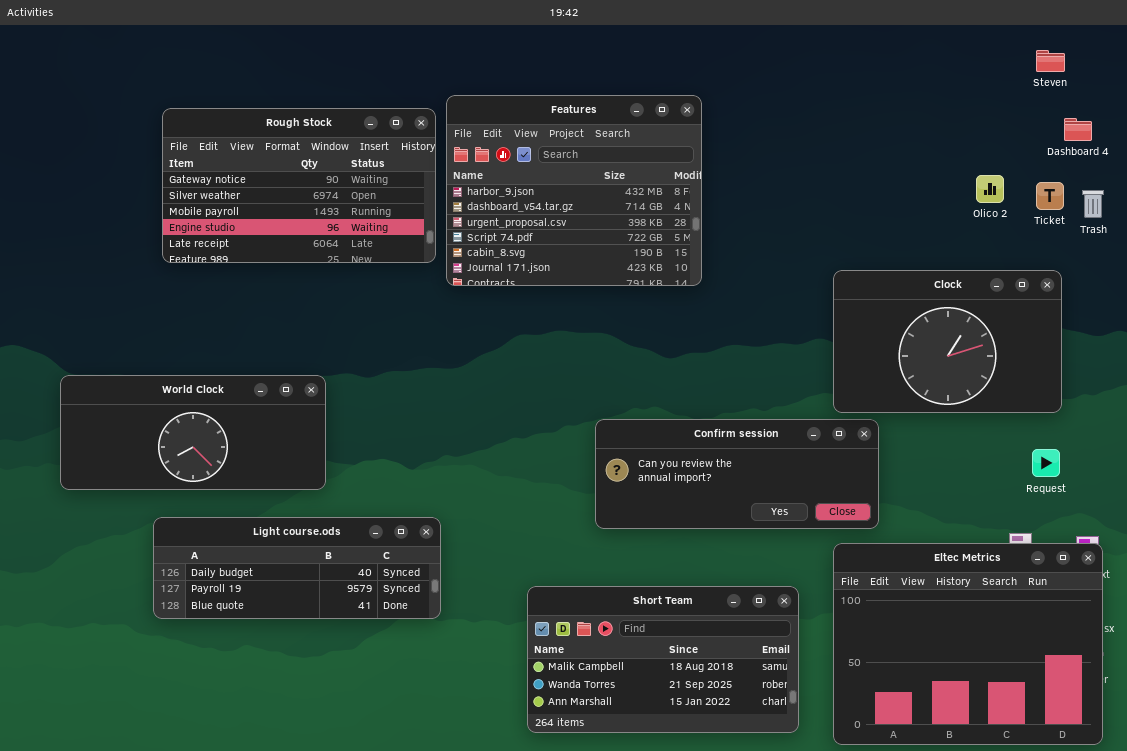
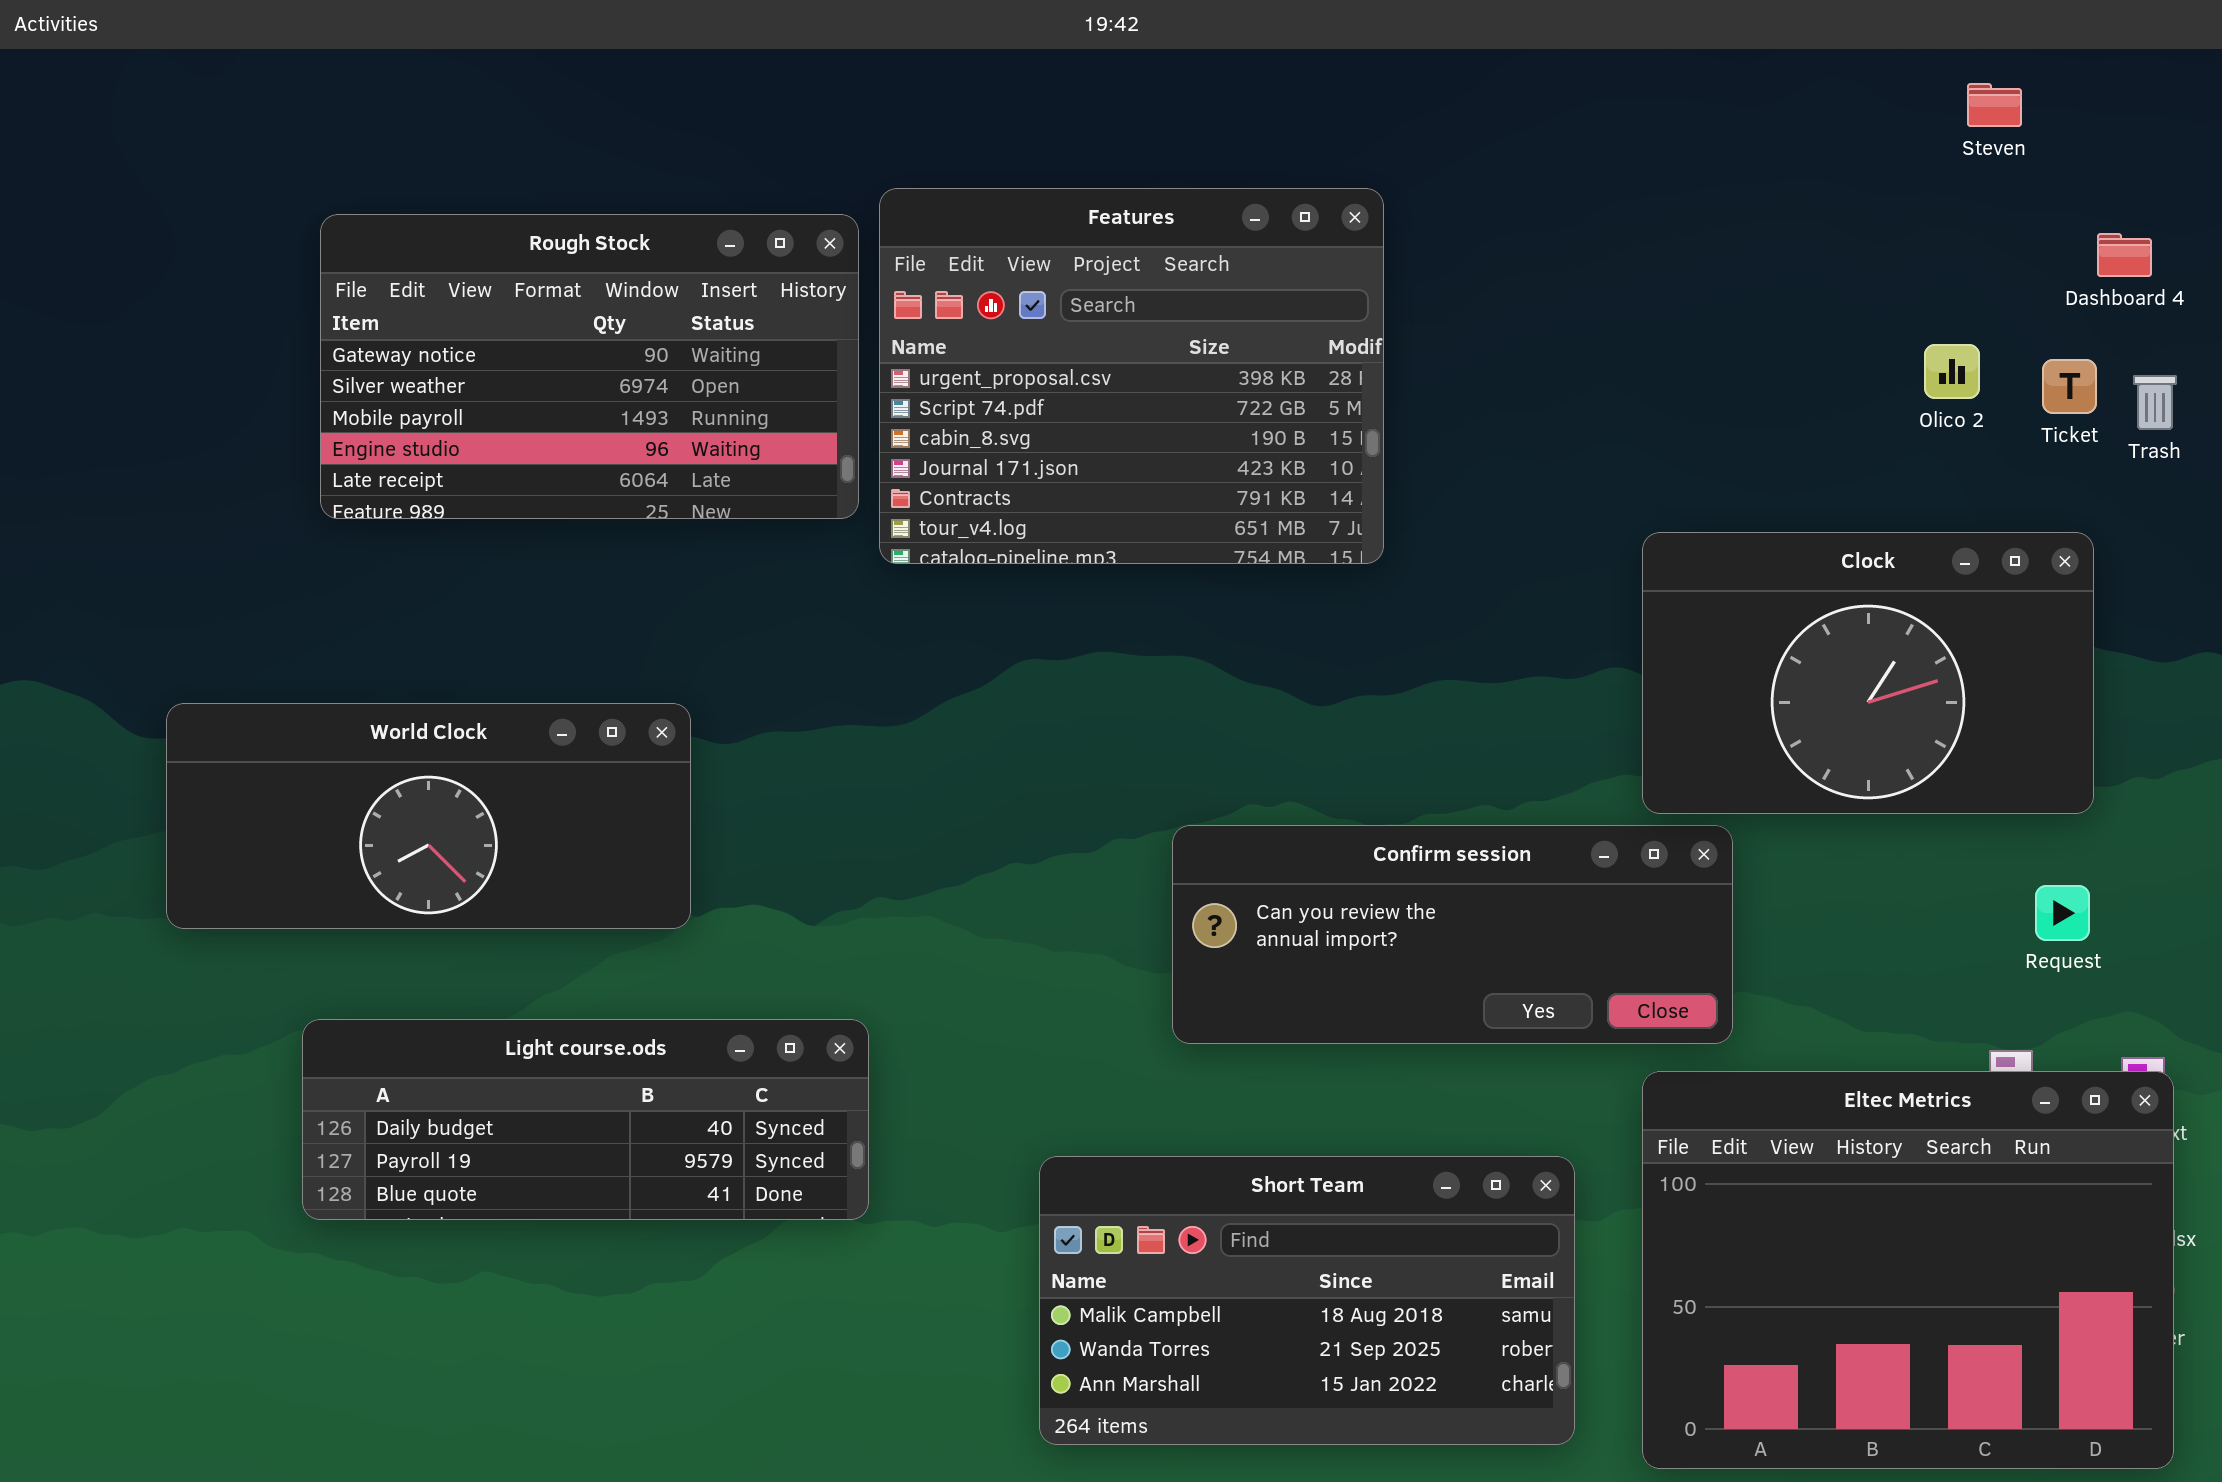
Steven: [1036,50,1065,72] -> [1967,83,2022,127], moved
Features: [446,95,702,286] -> [879,188,1384,564], scrolled down 2 rows
World Clock: [60,375,326,490] -> [166,703,691,929], moved

